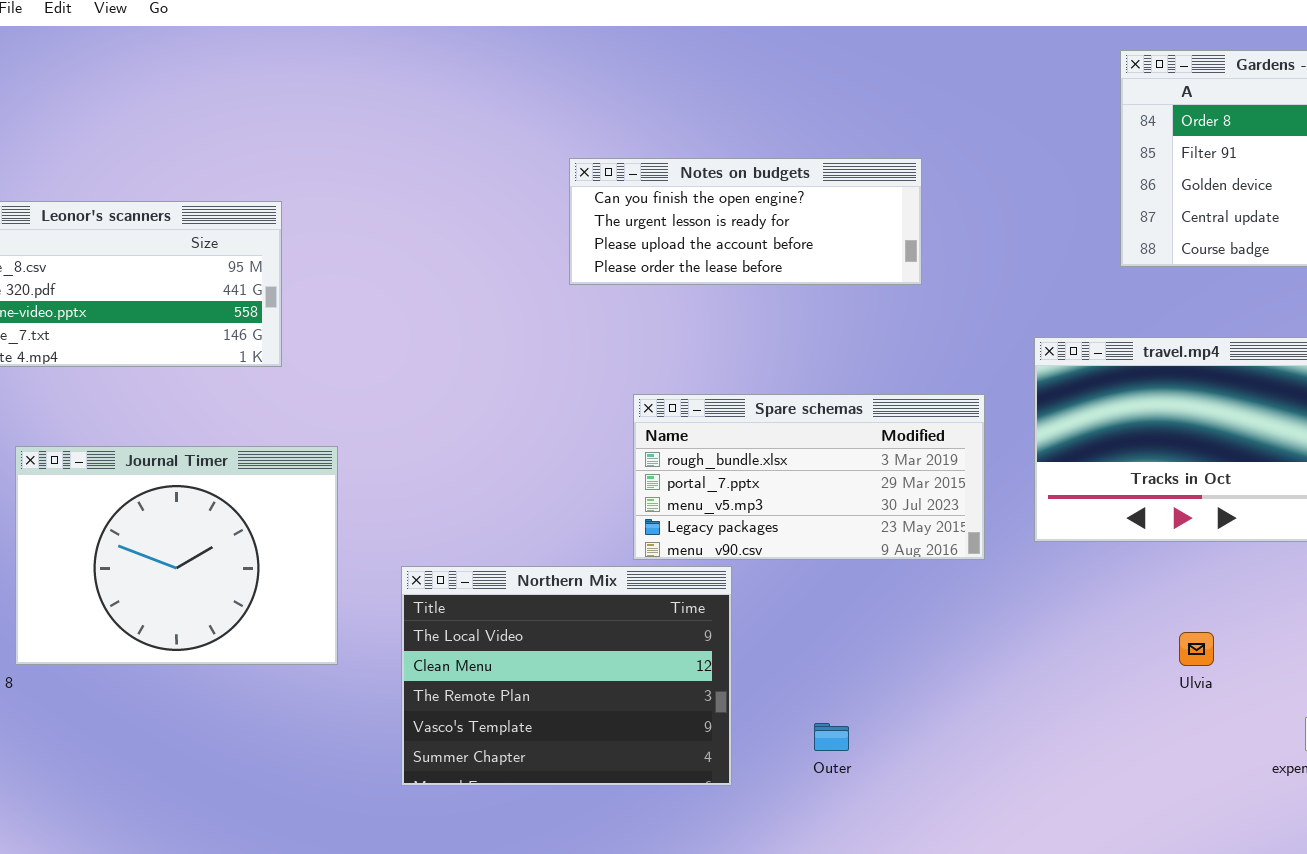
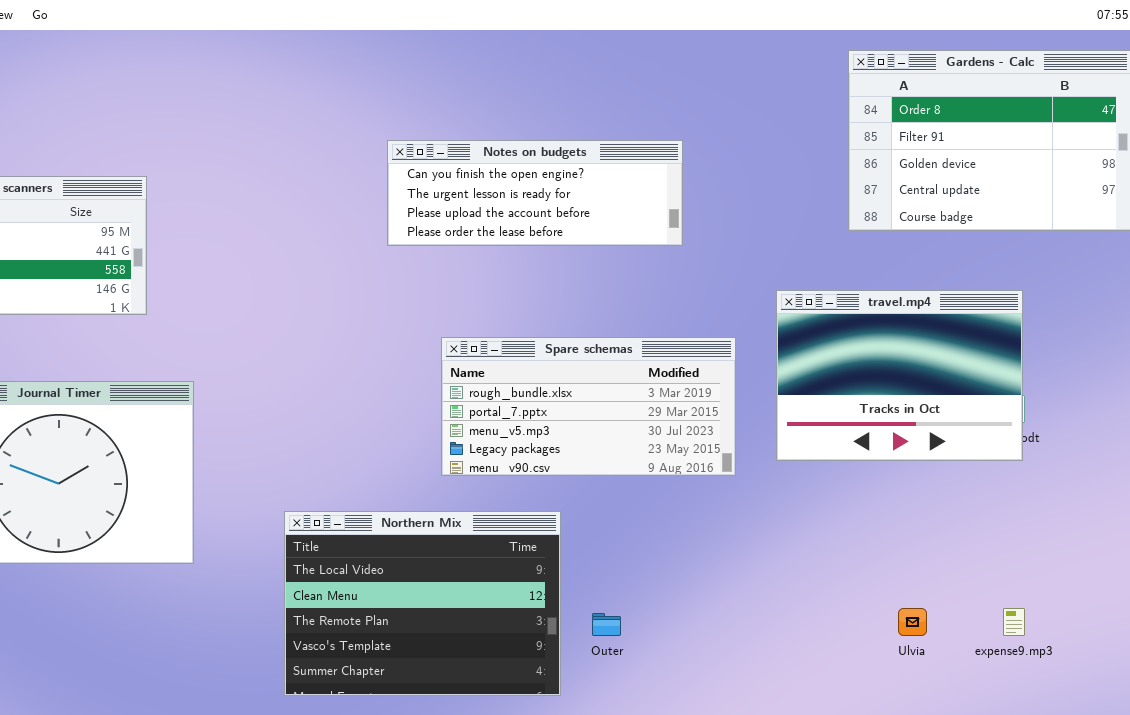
Northern Mix: [401,566,732,786] -> [284,511,561,696], moved
Ulvia: [1179,632,1214,666] -> [898,608,927,636], moved

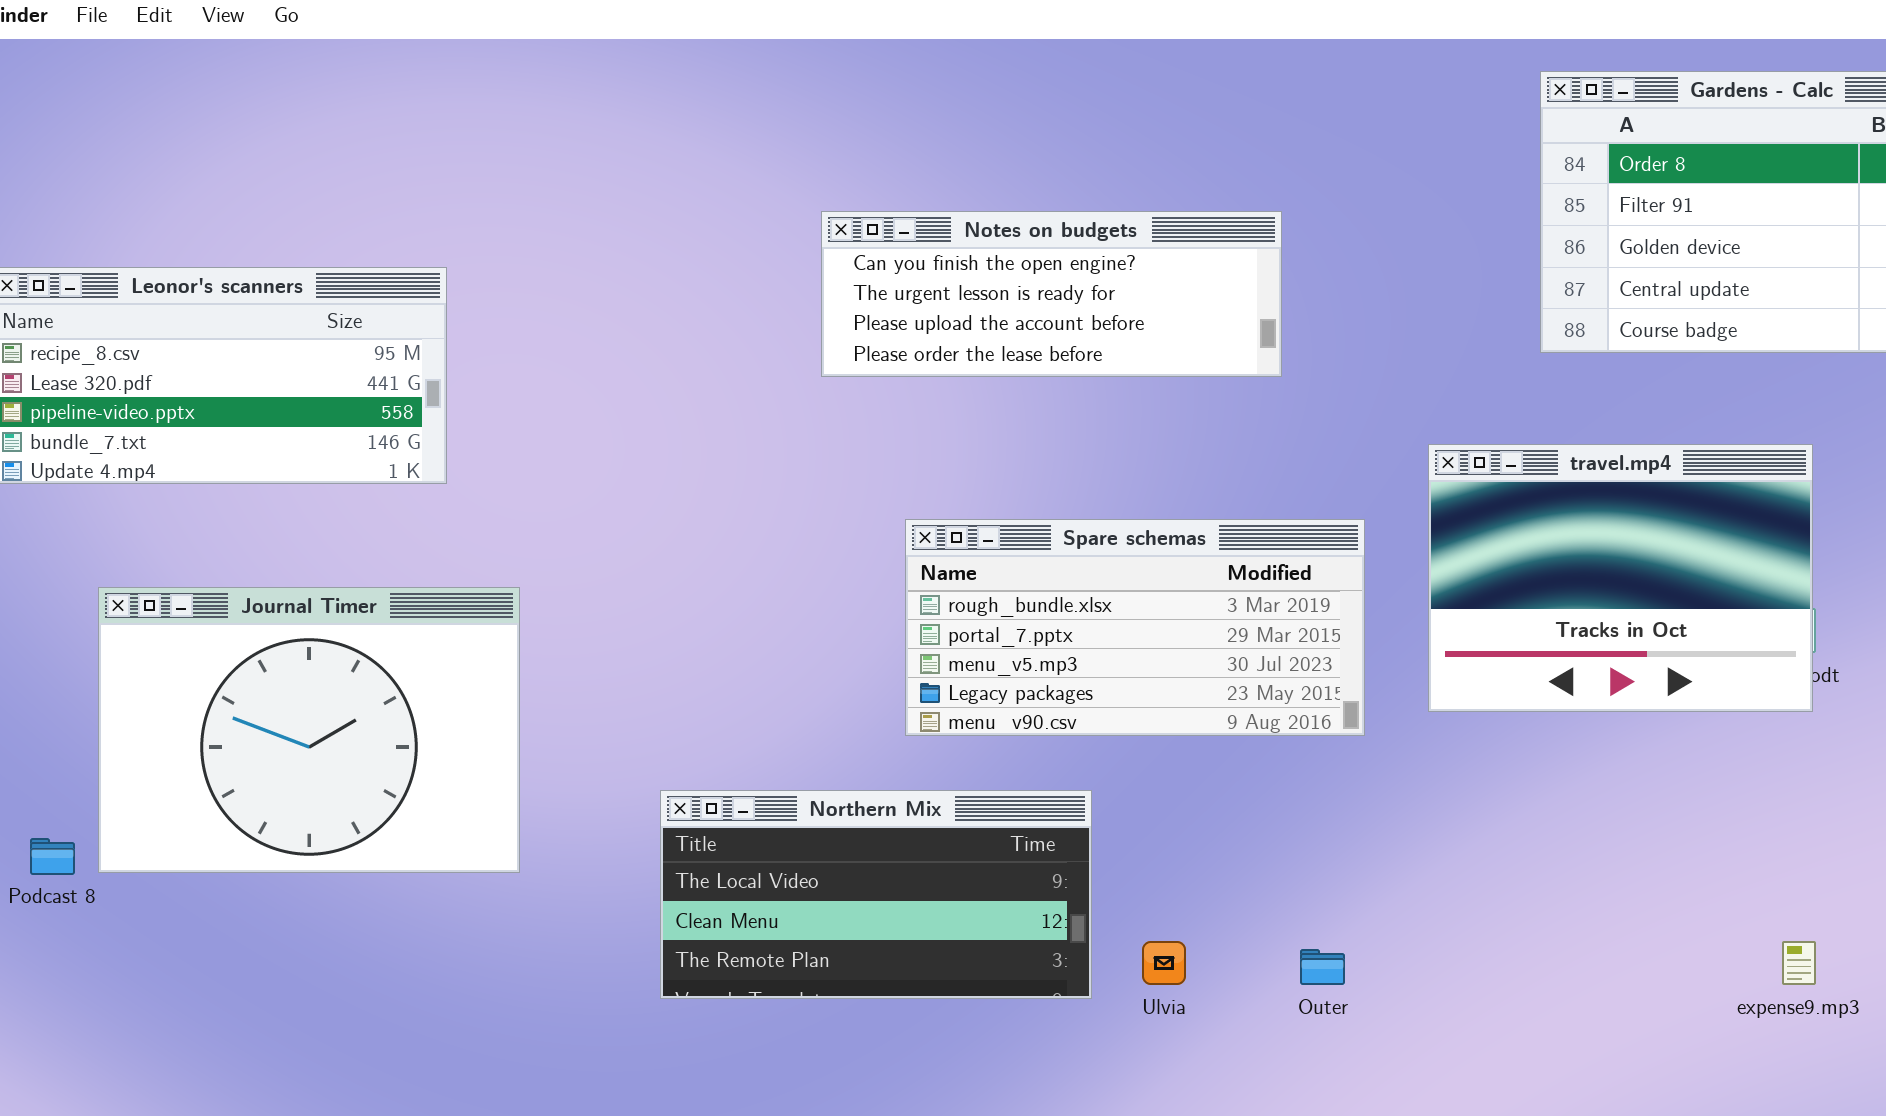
Northern Mix: [284,511,561,696] -> [660,790,1092,999], resized
Ulvia: [898,608,927,636] -> [1142,941,1186,985], moved
Outer: [592,613,621,636] -> [1300,949,1345,985], moved

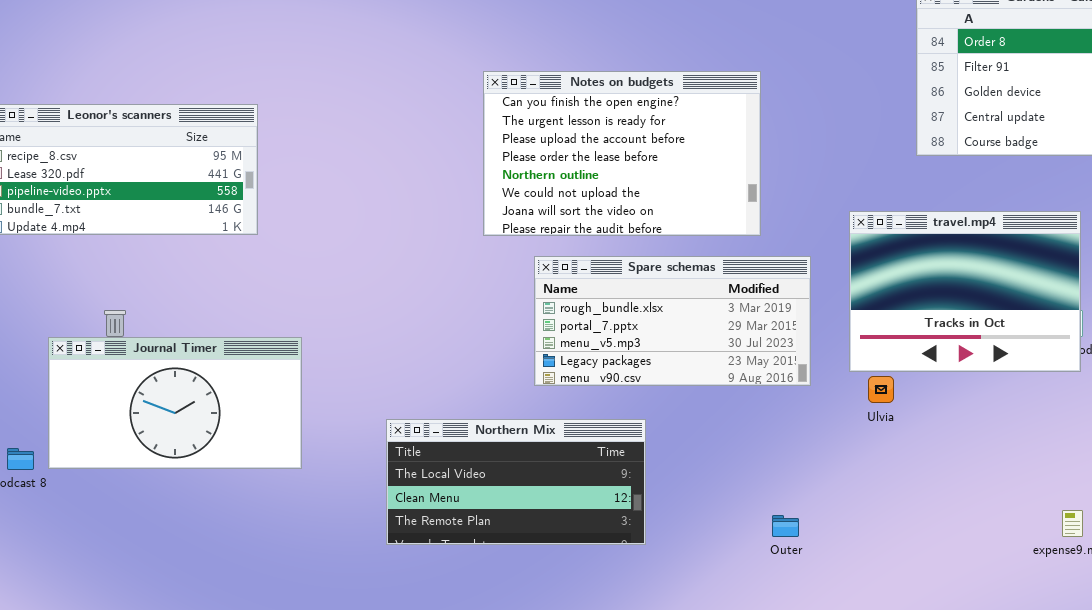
Notes on budgets: [821,211,1282,377] -> [483,71,761,236], resized
Journal Timer: [98,587,520,873] -> [48,337,302,469], resized
Ulvia: [1142,941,1186,985] -> [868,376,894,403], moved

